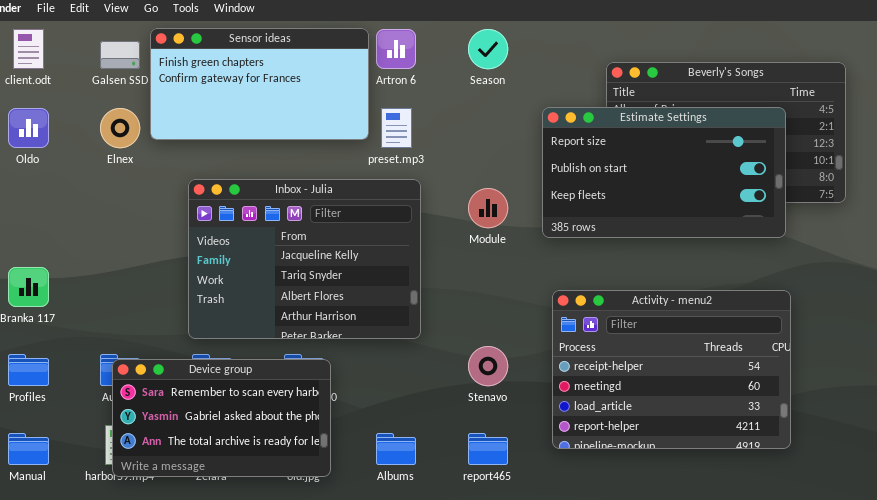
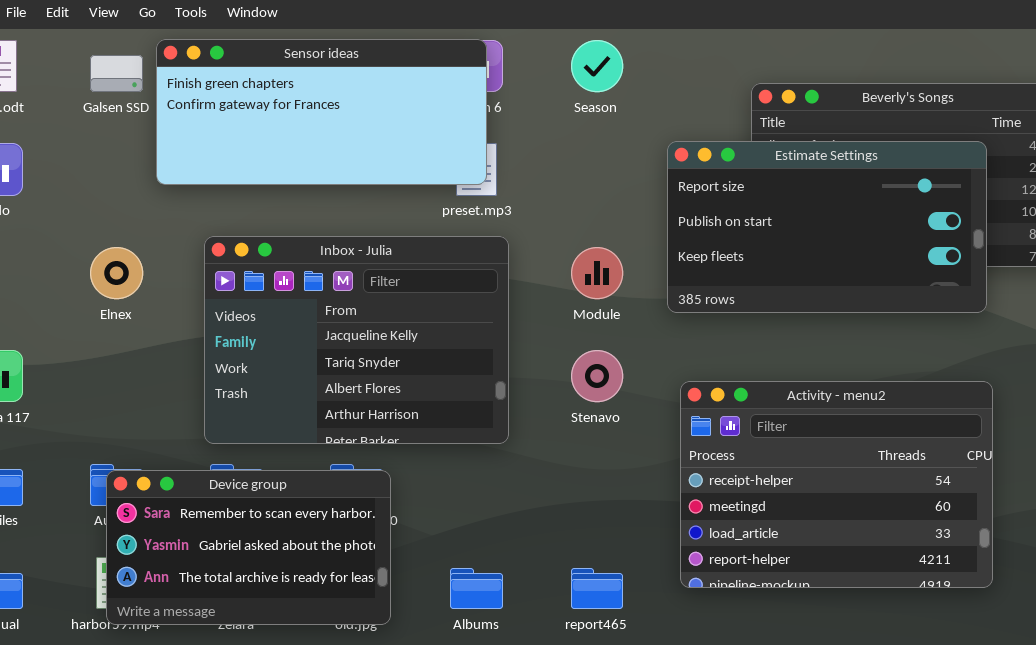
Sensor ideas: [150,28,369,140] -> [156,39,487,185], resized
Elnex: [100,108,140,148] -> [90,247,143,299], moved
Stenavo: [468,346,508,386] -> [571,350,623,402], moved

